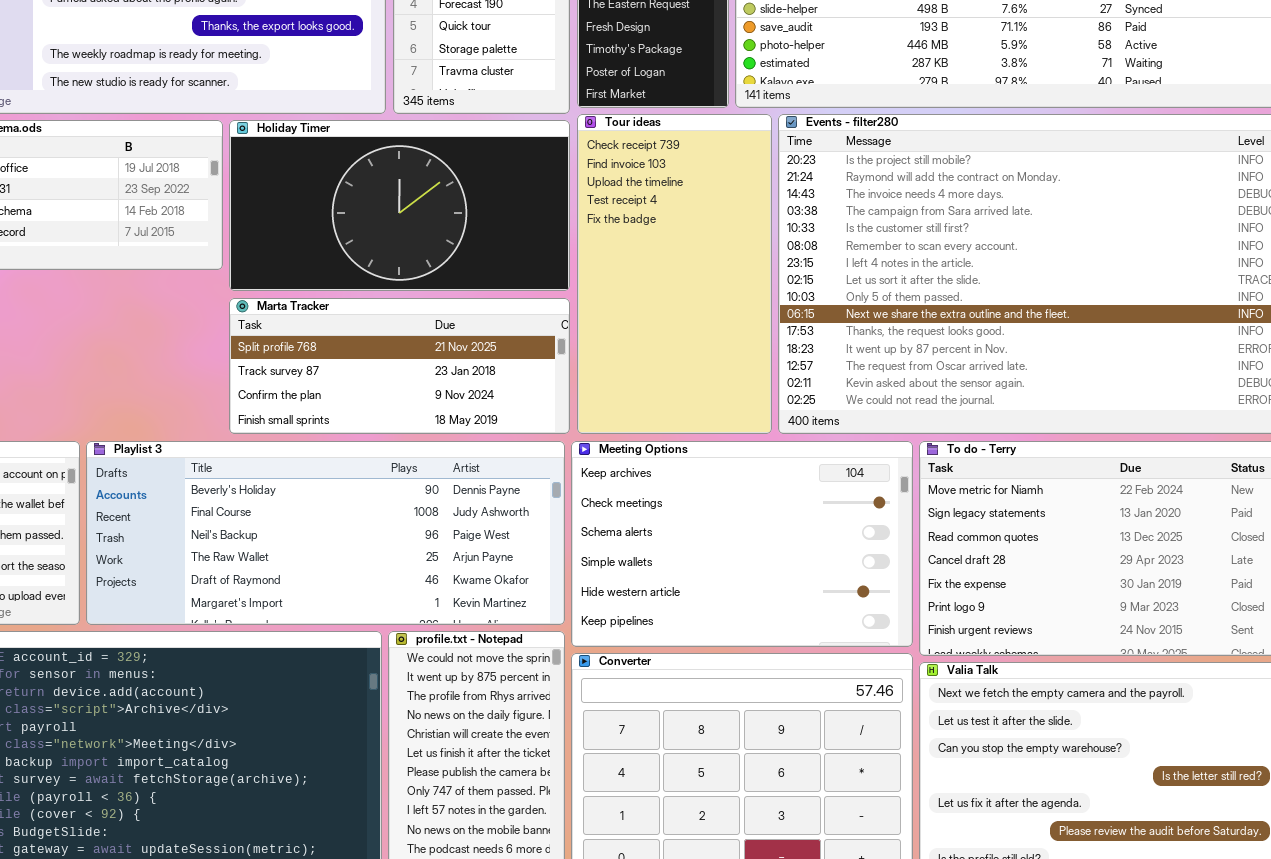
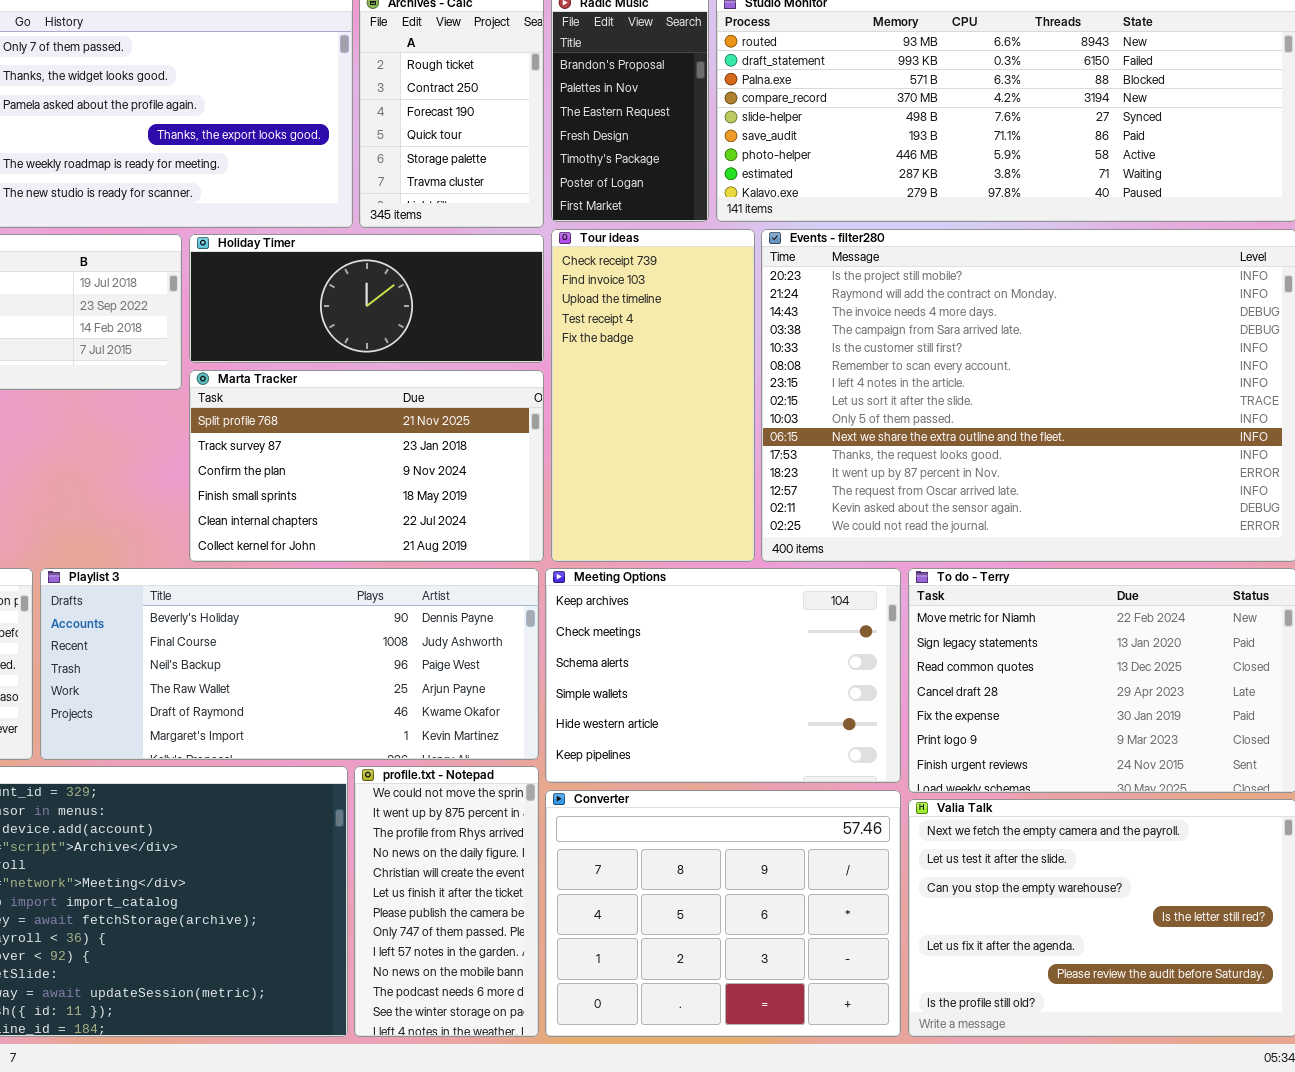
Holiday Timer: [229,120,570,291] -> [189,234,544,363], resized
Marta Tracker: [229,298,570,434] -> [189,370,544,562], resized

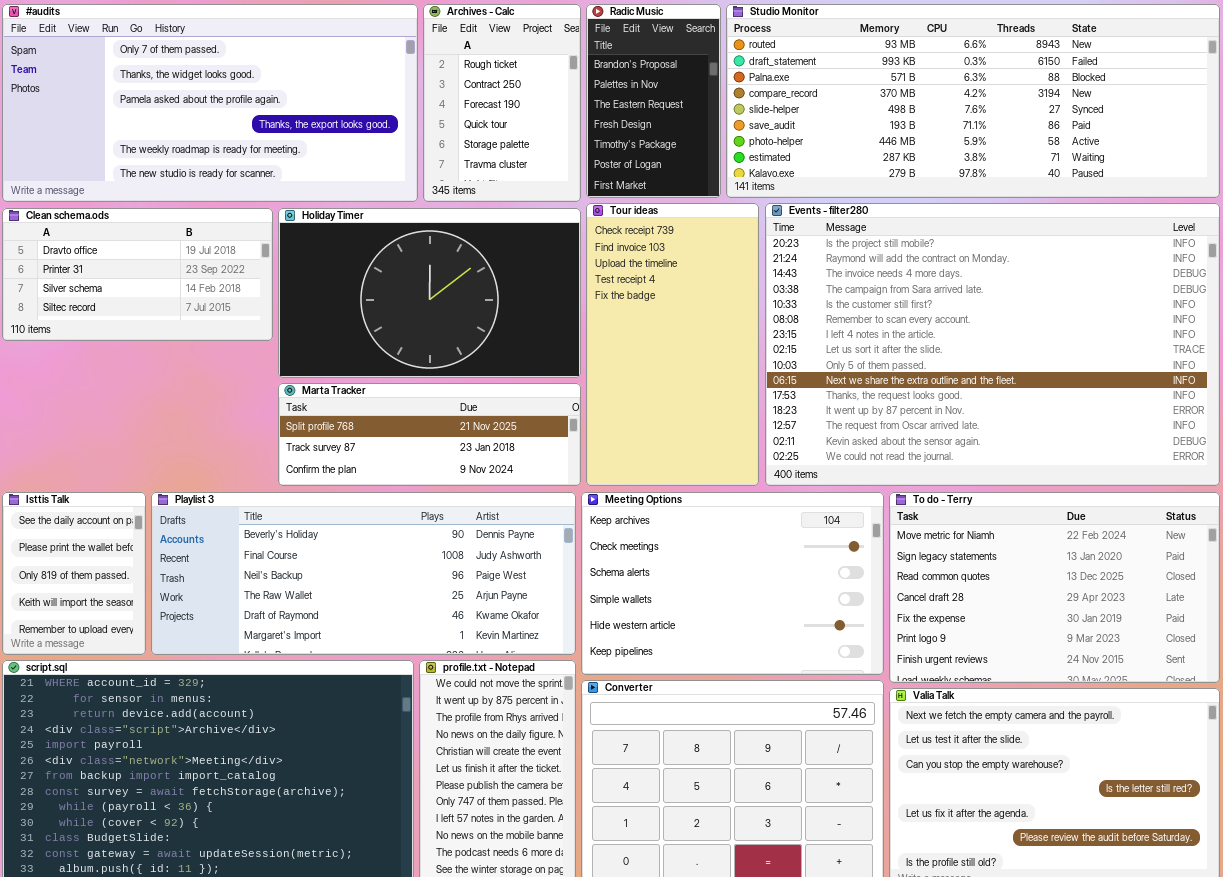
Holiday Timer: [189,234,544,363] -> [278,208,581,378], resized
Marta Tracker: [189,370,544,562] -> [278,383,581,486], resized

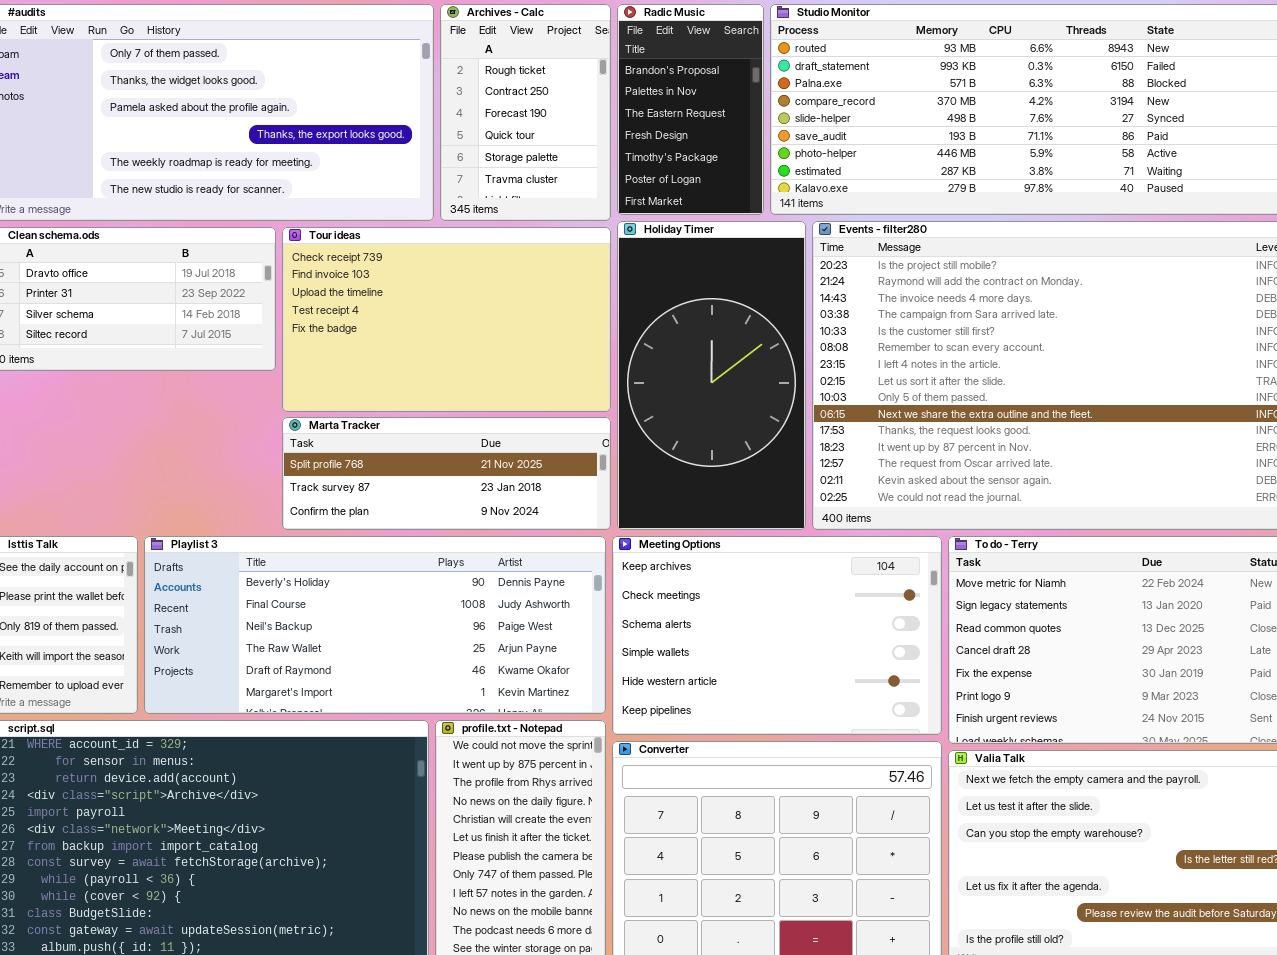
Tour ideas: [586,203,759,486] -> [282,227,611,412], moved, resized
Holiday Timer: [278,208,581,378] -> [617,221,806,530], moved, resized

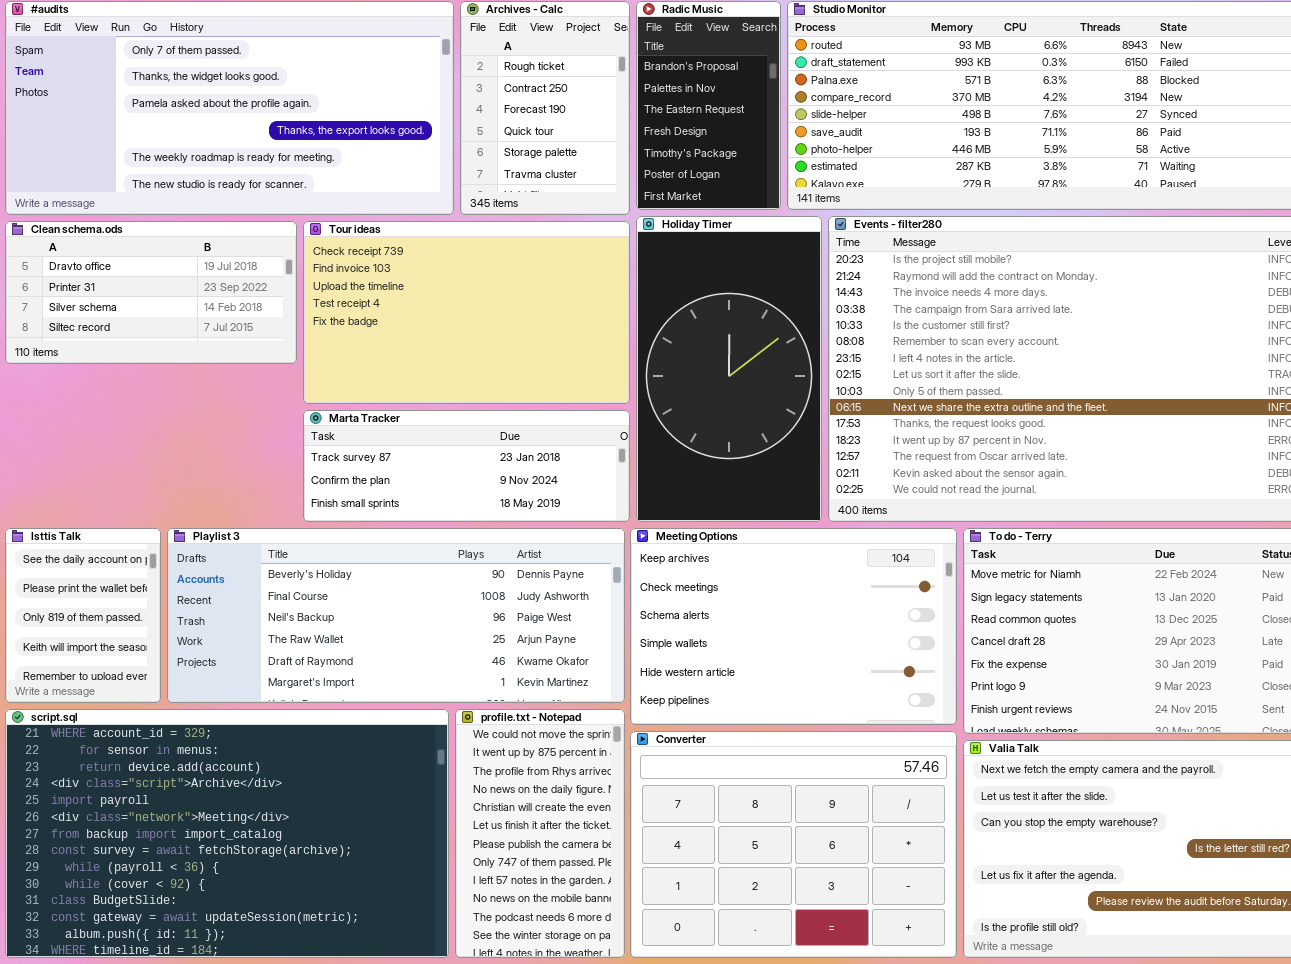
Marta Tracker: [282,417,611,530] -> [303,410,630,522], scrolled down 1 row

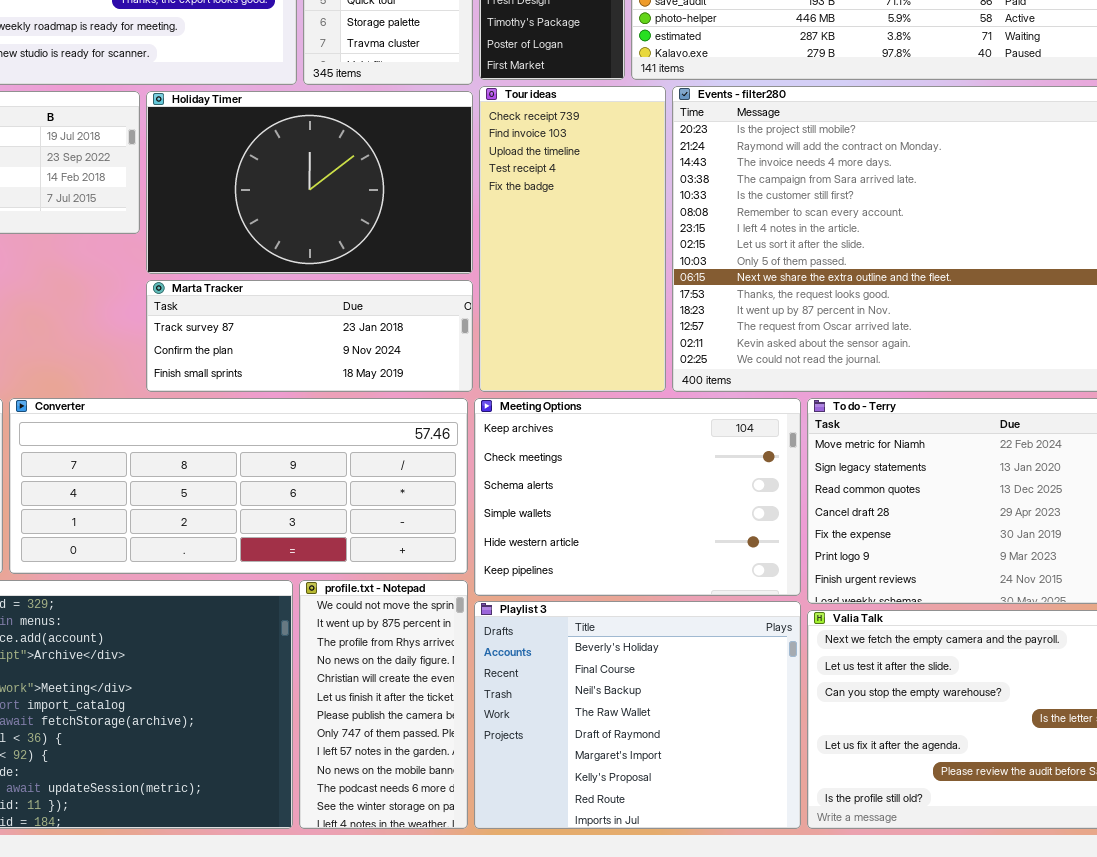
Holiday Timer: [636,216,822,522] -> [146,91,473,274], moved, resized
Tour ideas: [303,221,630,404] -> [479,86,666,392], moved, resized
Playlist 3: [167,528,625,703] -> [474,601,801,829], moved, resized
Converter: [630,731,957,958] -> [9,398,468,574], moved, resized

